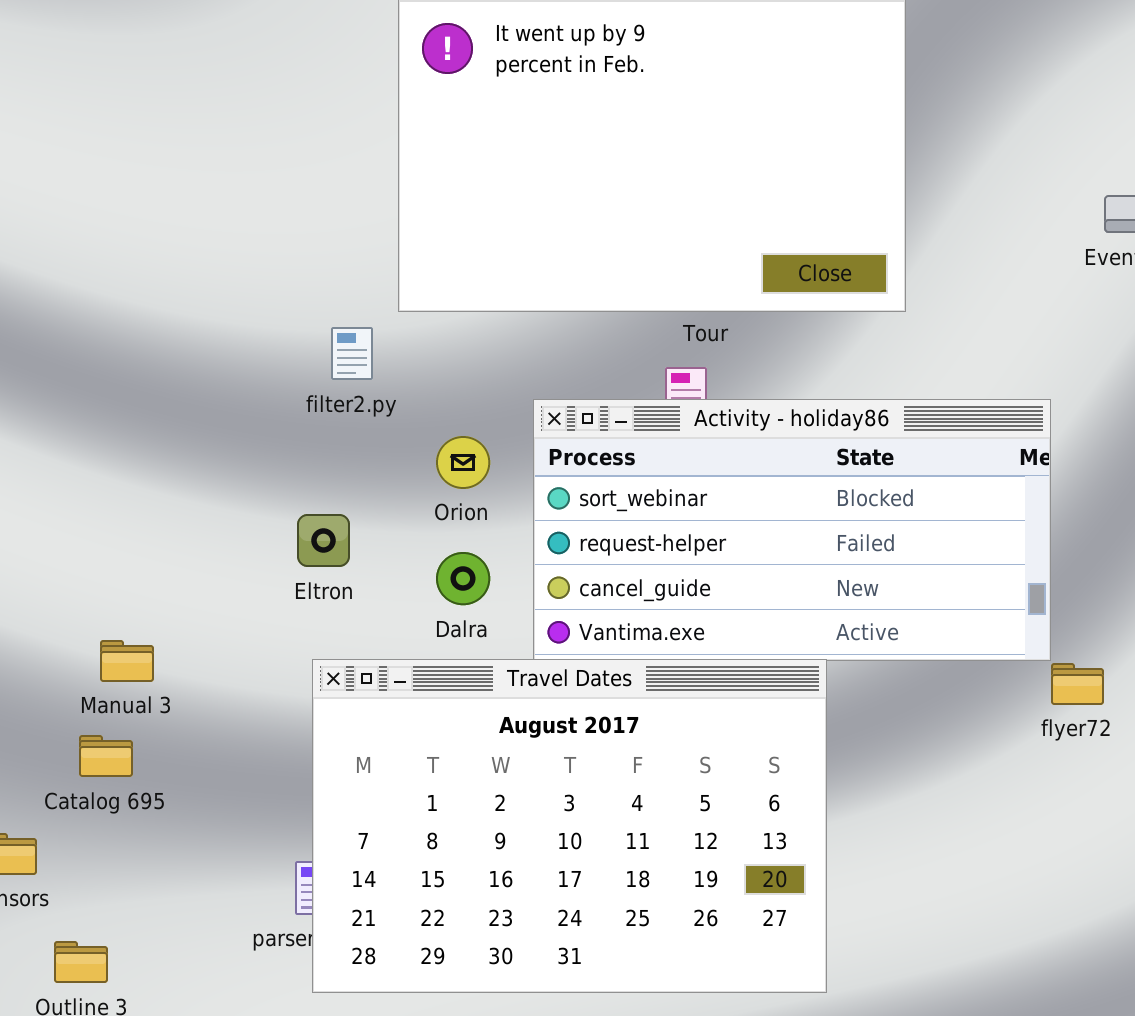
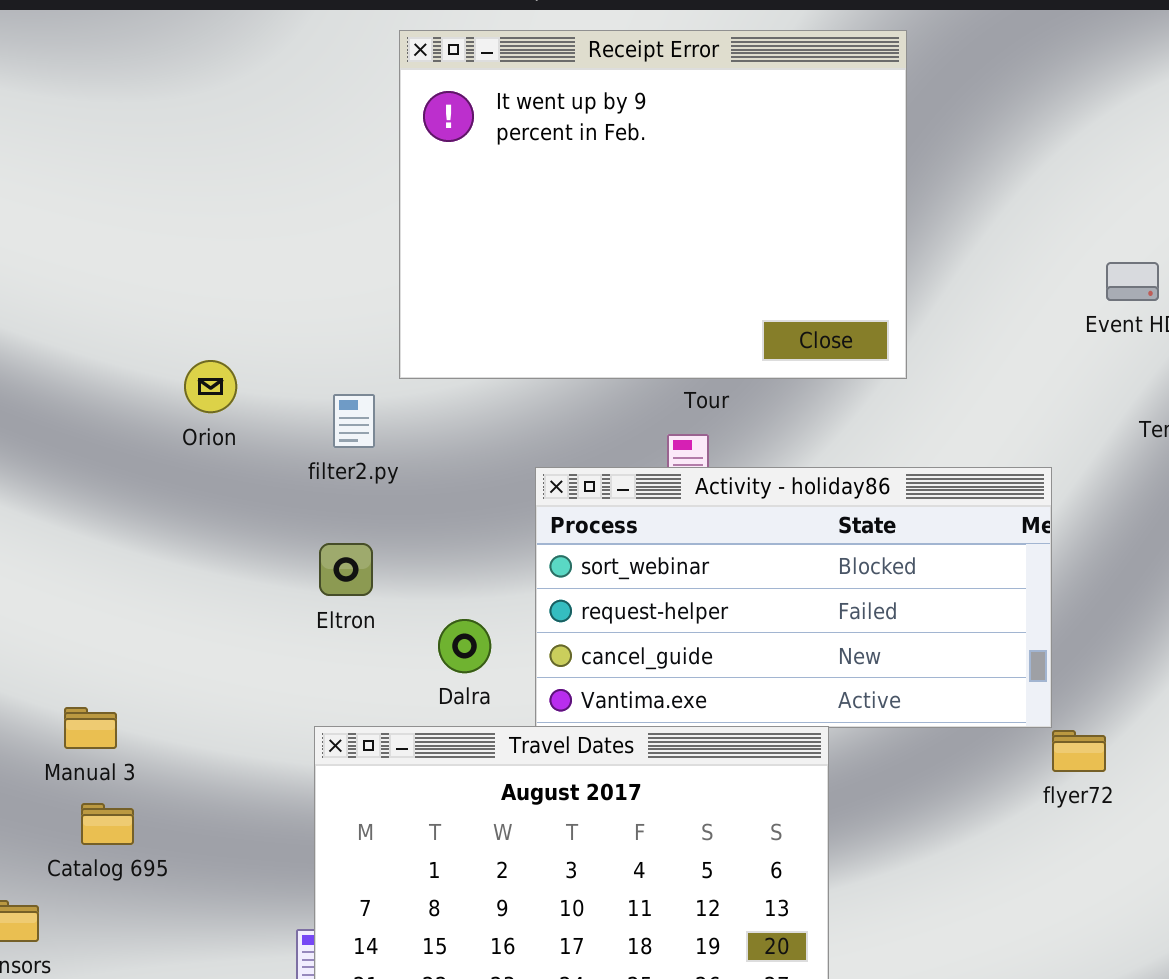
Orion: [436,436,490,489] -> [184,360,237,413], moved
Eltron: [297,514,350,567] -> [319,543,373,596], moved
Manual 3: [100,640,154,682] -> [64,707,117,749], moved

